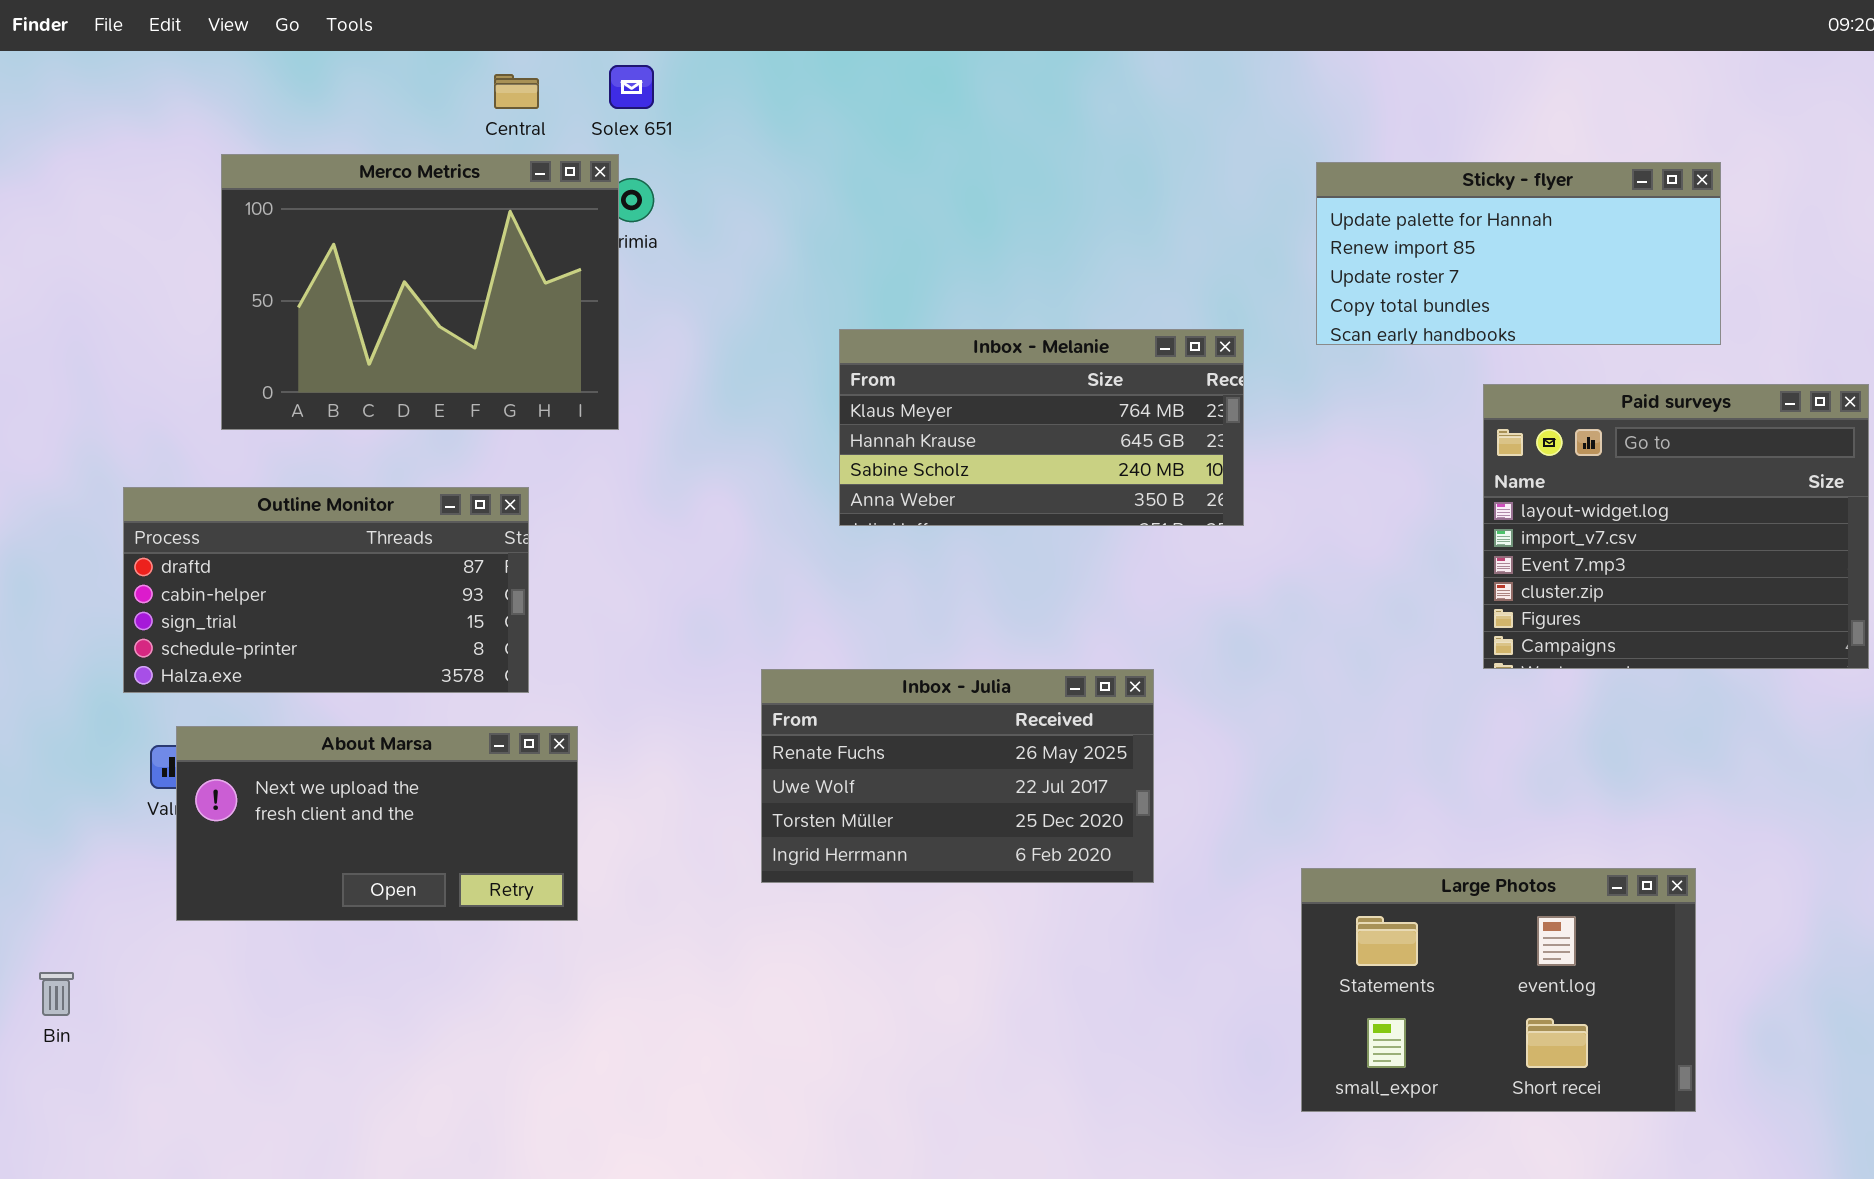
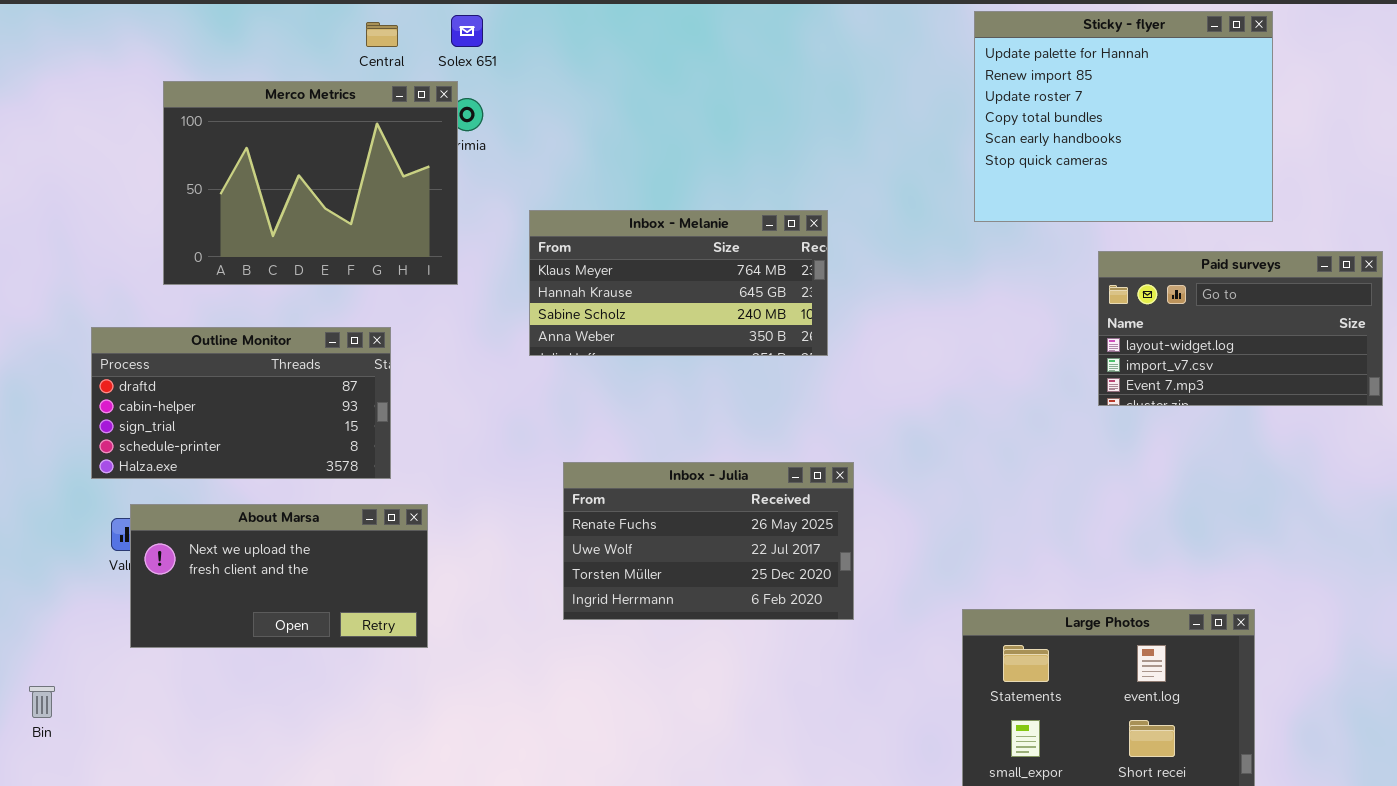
Sticky - flyer: [1316,162,1721,345] -> [974,11,1273,222], resized
Inbox - Melanie: [839,329,1244,526] -> [529,210,828,356], moved
Paid surveys: [1483,384,1869,669] -> [1098,251,1383,406], resized

